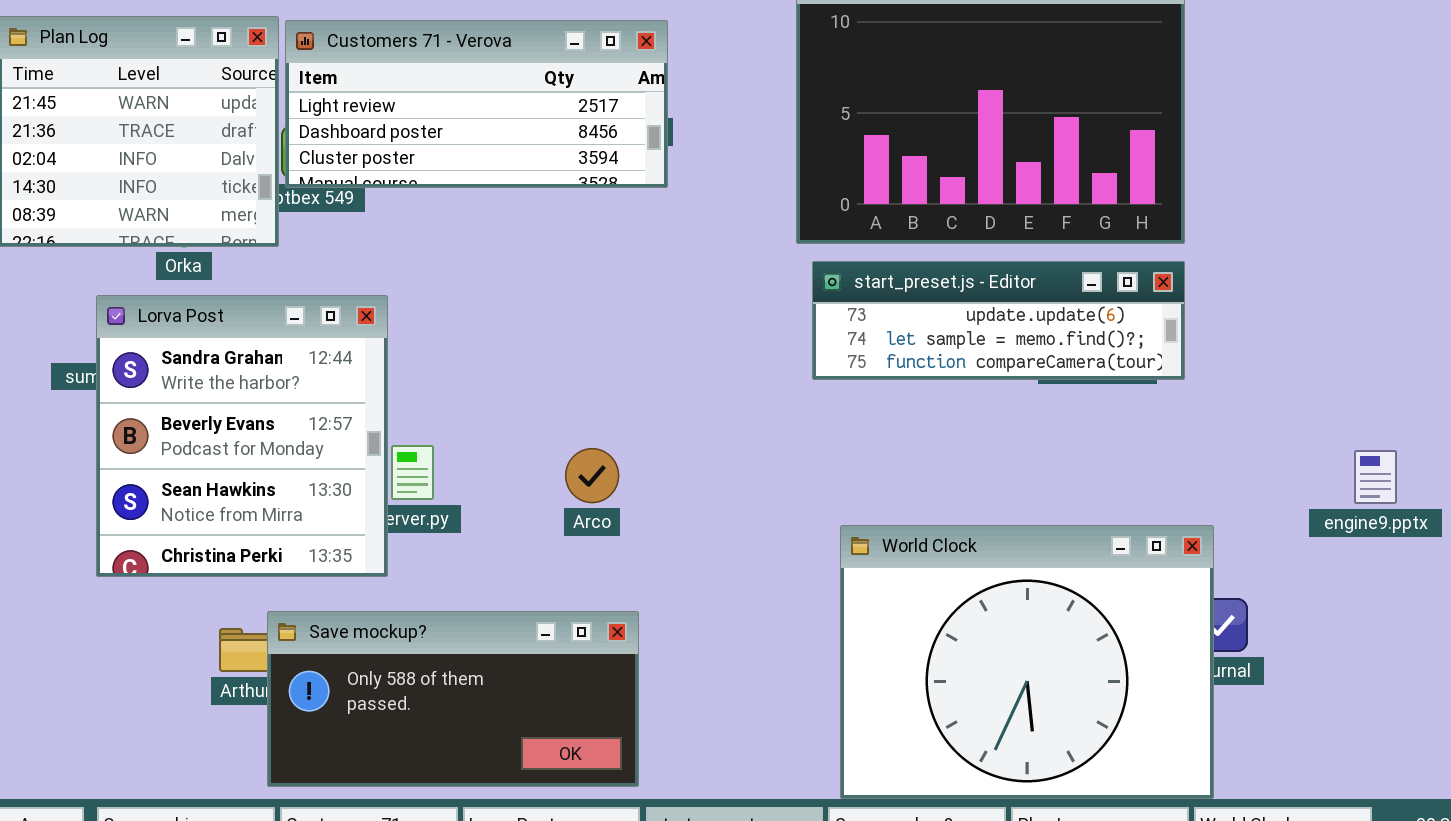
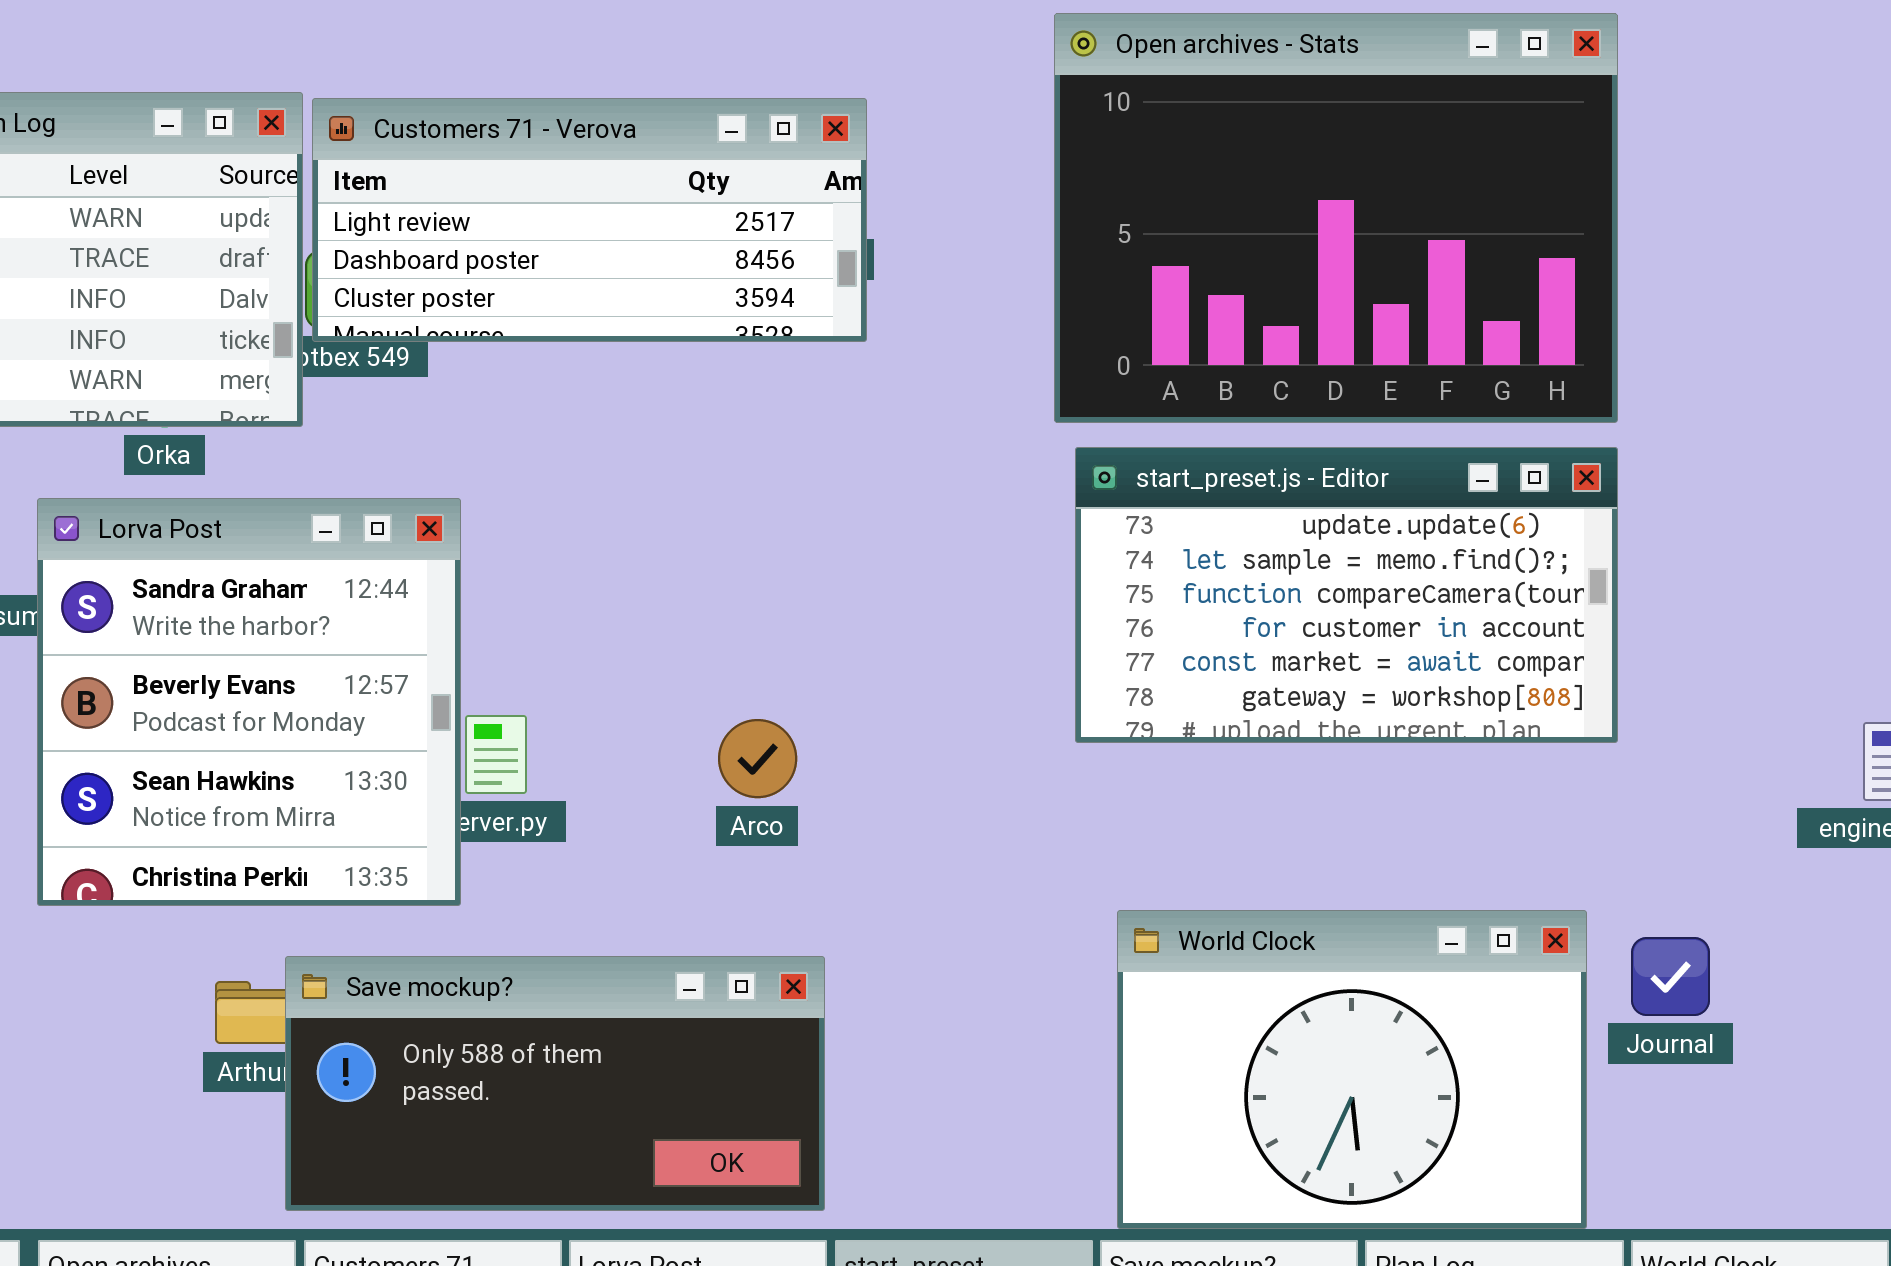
start_preset.js - Editor: [812,261,1185,380] -> [1075,447,1618,743], resized
World Clock: [840,525,1214,799] -> [1117,910,1587,1229], resized

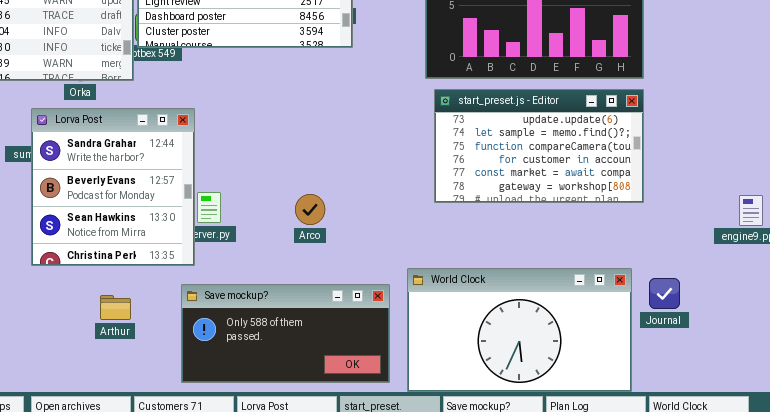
World Clock: [1117,910,1587,1229] -> [407,268,632,392], resized
Save mockup?: [285,956,825,1211] -> [181,284,390,383], moved

